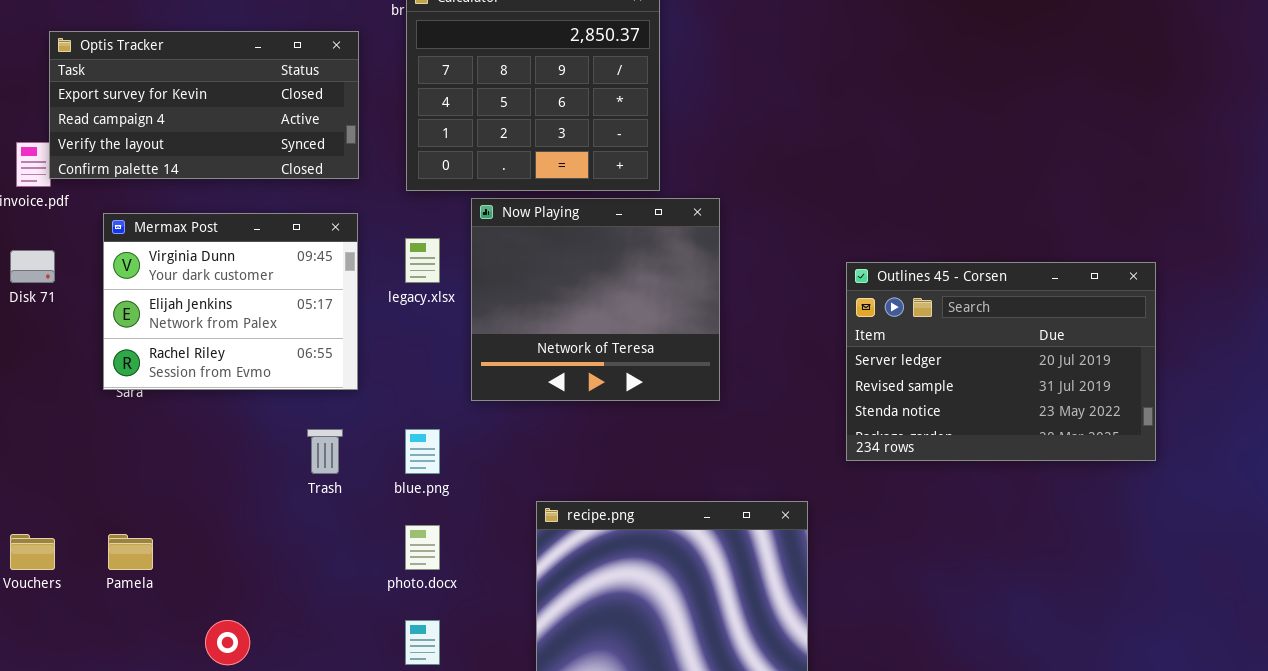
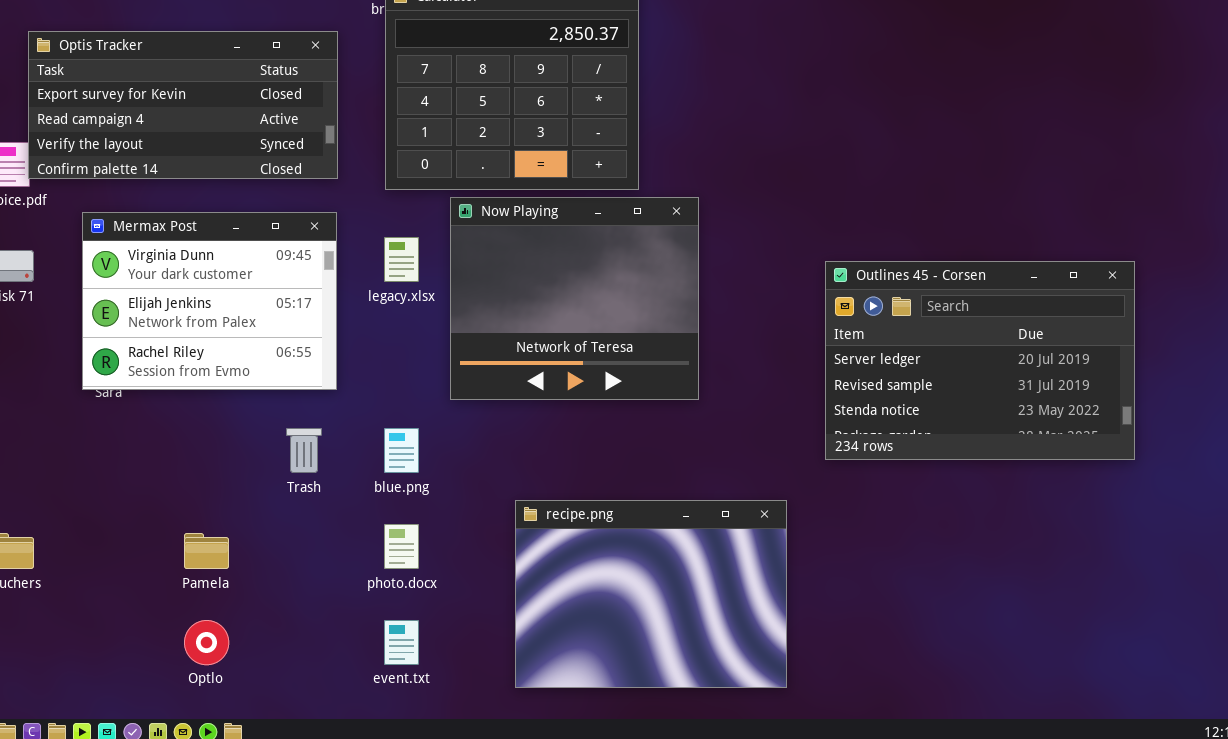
Pamela: [108,534,153,570] -> [184,533,229,569], moved

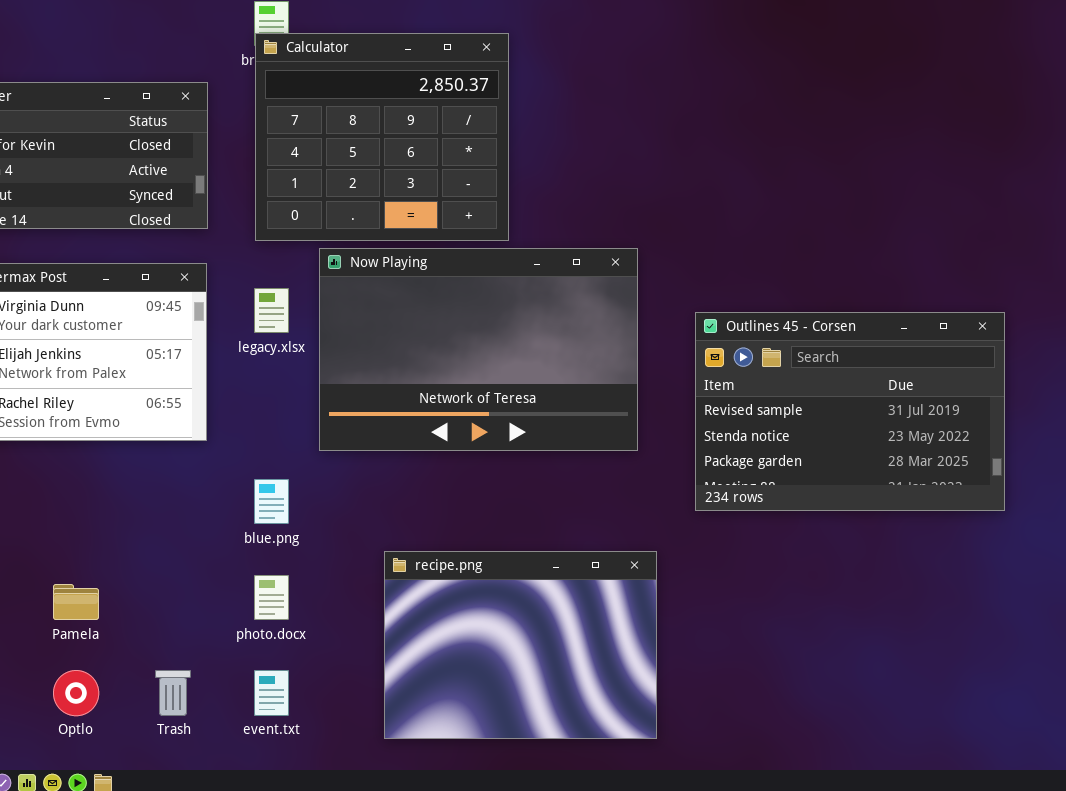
Now Playing: [450,197,699,400] -> [319,248,638,451], resized
Outlines 45 - Corsen: [825,261,1135,460] -> [695,312,1005,511], scrolled down 1 row
Trash: [286,428,322,473] -> [155,670,191,716], moved

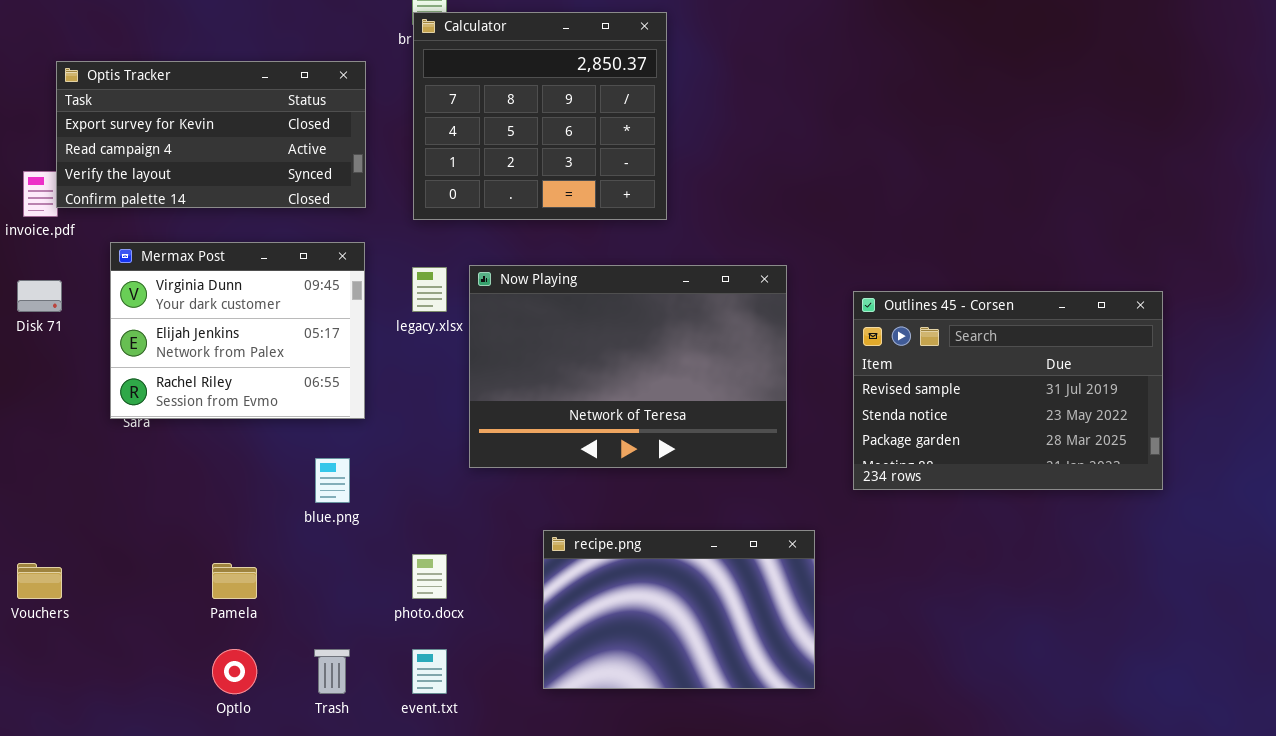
Now Playing: [319,248,638,451] -> [469,265,787,468], moved
blue.png: [254,479,289,524] -> [315,458,350,503], moved
recipe.png: [384,551,657,739] -> [543,530,815,689], resized

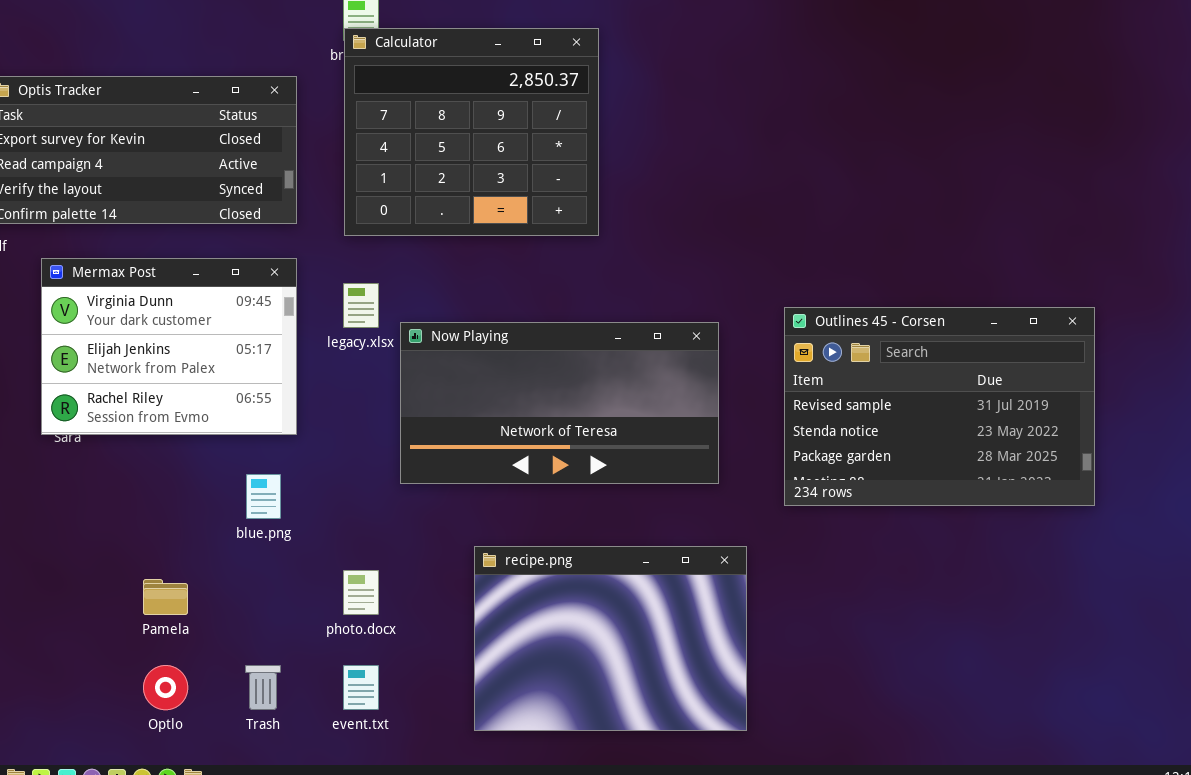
Now Playing: [469,265,787,468] -> [400,322,719,484], resized
recipe.png: [543,530,815,689] -> [474,546,747,731], resized

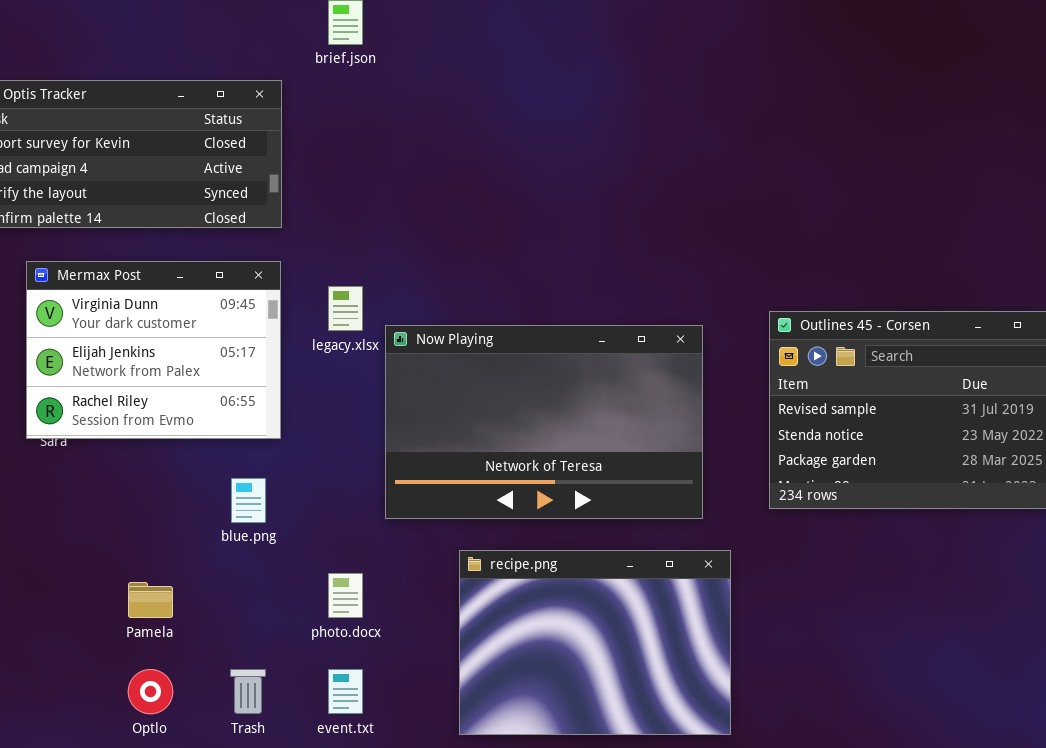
Calculator: [344,28,599,236] -> none, closed
Now Playing: [400,322,719,484] -> [385,325,703,519], resized

